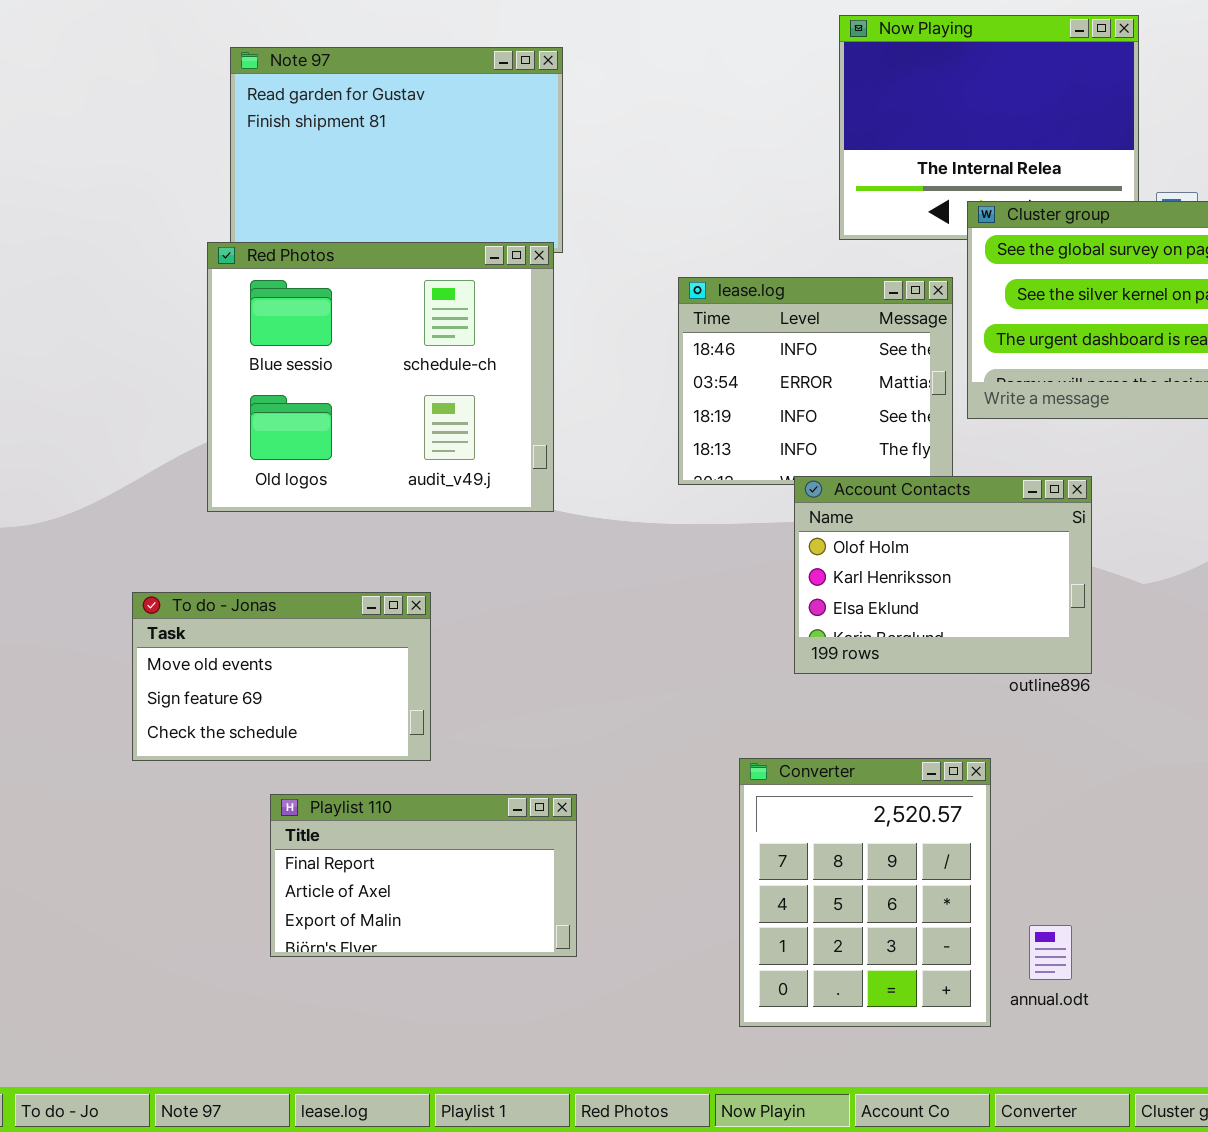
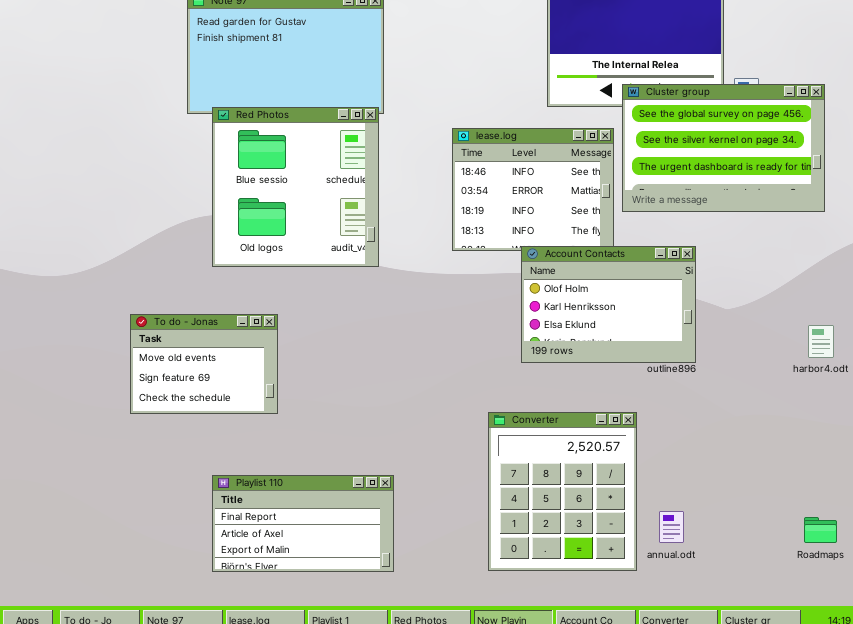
Red Photos: [207,242,554,512] -> [212,107,379,267], resized
To do - Jonas: [132,592,431,761] -> [130,314,278,414], resized
Playlist 110: [270,794,577,957] -> [212,475,394,572], moved

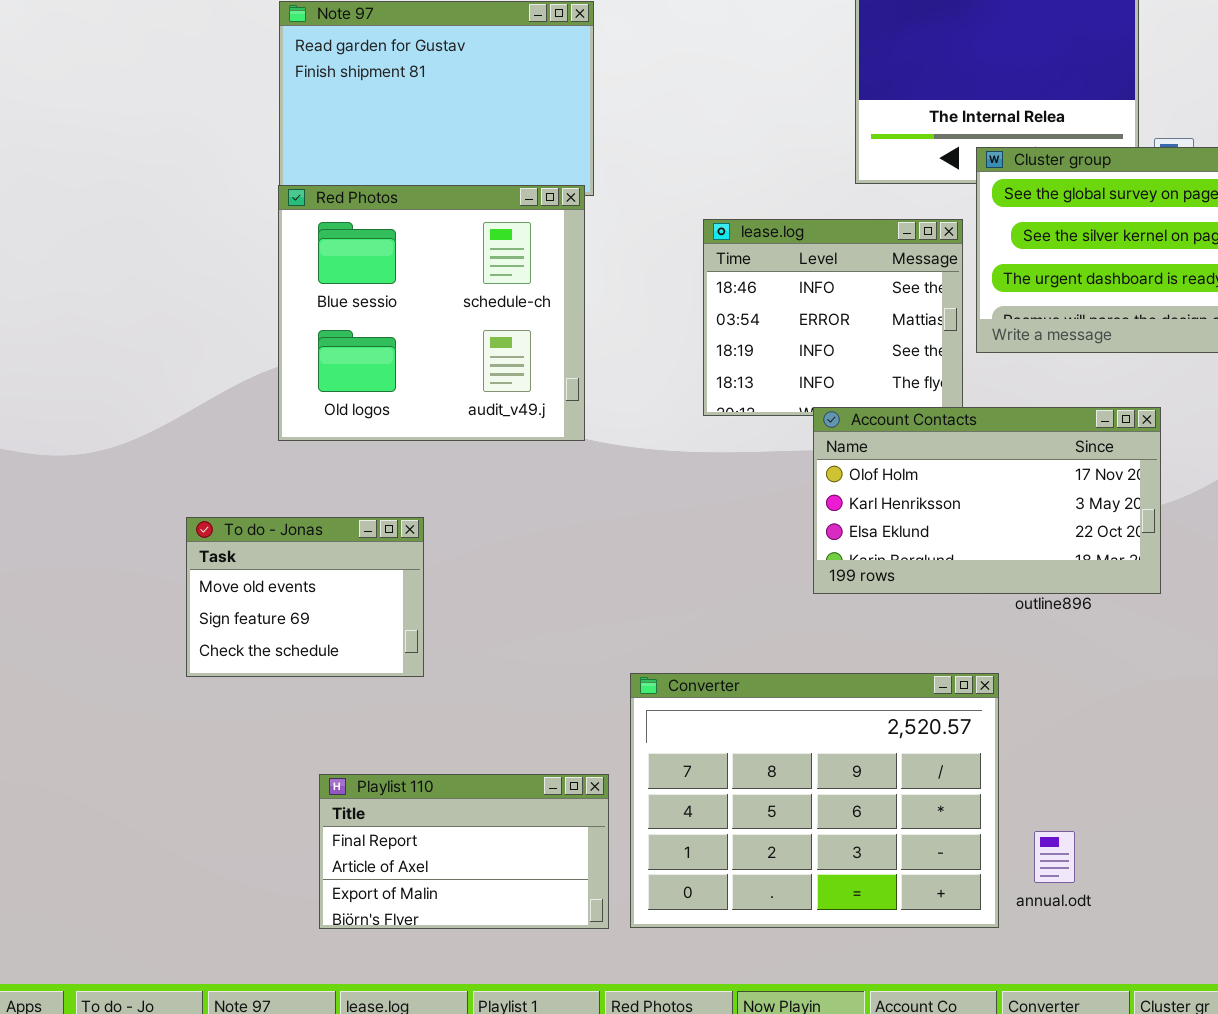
Red Photos: [212,107,379,267] -> [278,185,585,441], resized
Account Contacts: [521,246,696,363] -> [813,407,1161,594], resized
Converter: [488,412,637,571] -> [630,673,999,928], resized

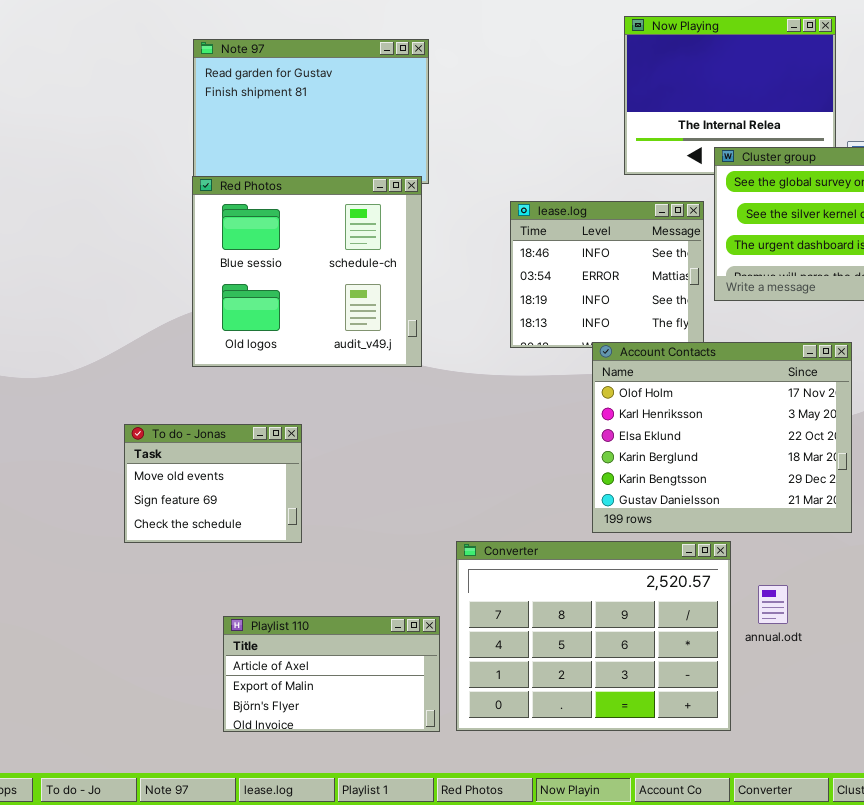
Account Contacts: [813,407,1161,594] -> [592,342,852,533], resized
Playlist 110: [319,774,609,929] -> [223,616,440,732], scrolled down 1 row
annual.odt: [1034,831,1075,883] -> [758,585,788,624], moved

